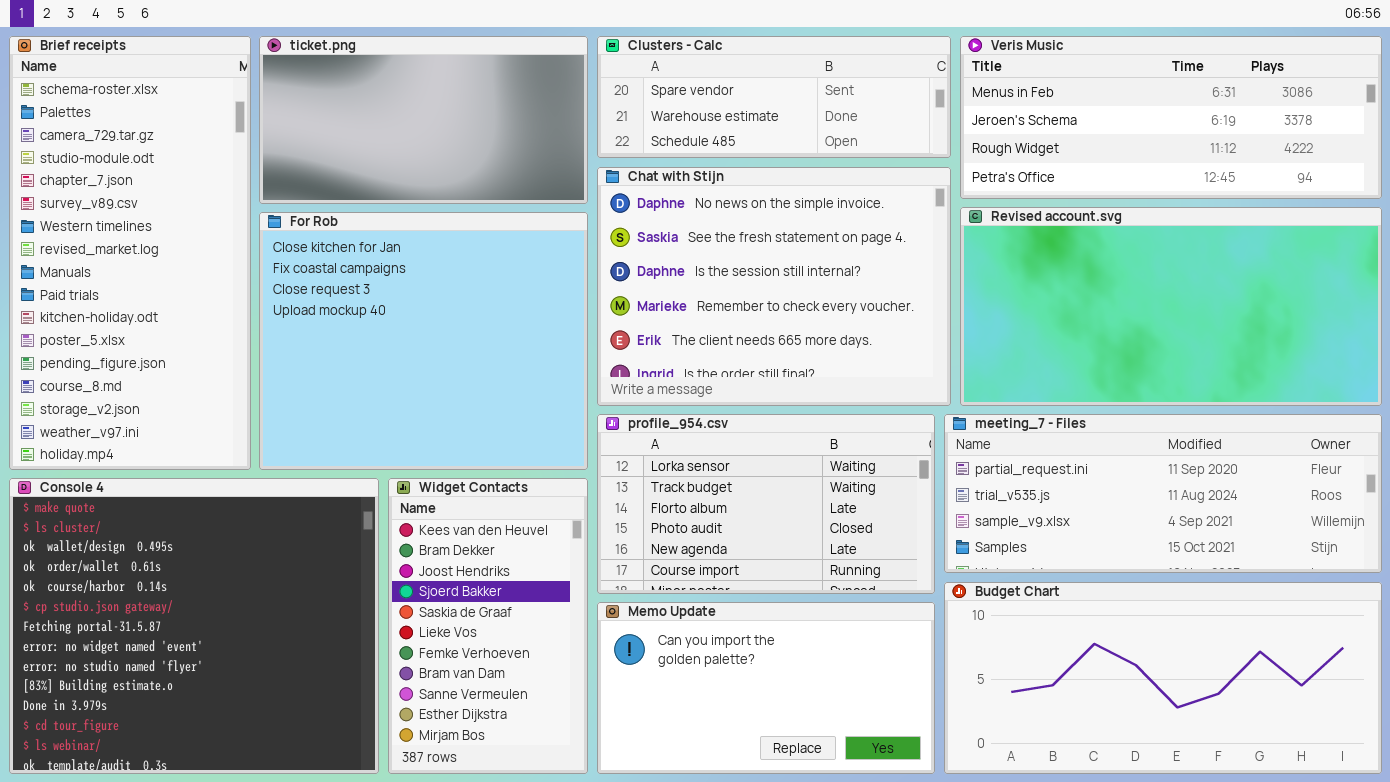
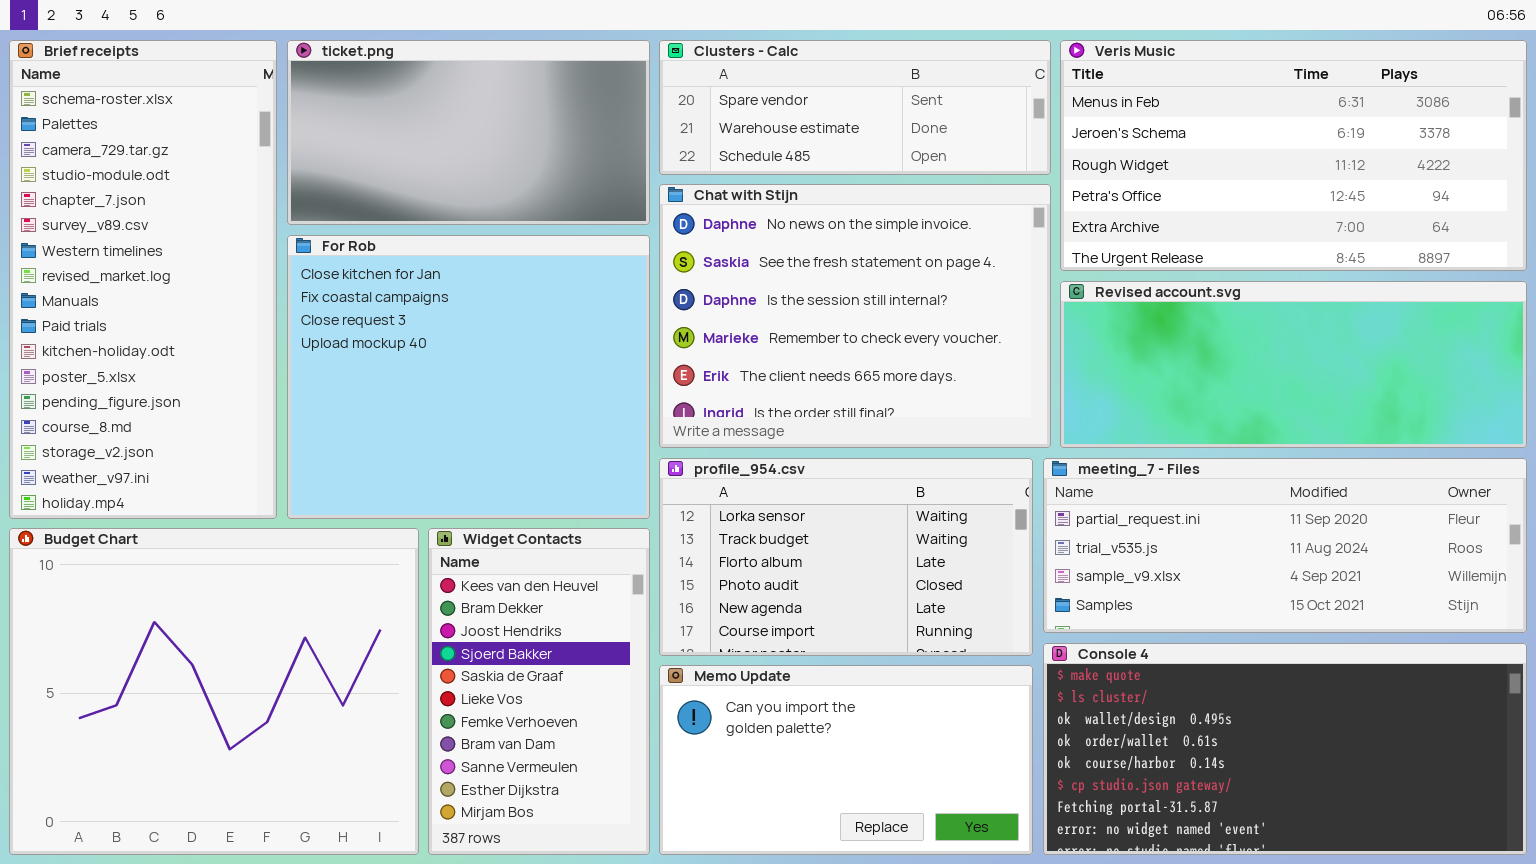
Veris Music: [960,36,1382,199] -> [1060,40,1527,271], resized
Revised account.svg: [960,207,1382,406] -> [1060,281,1527,448], resized
Console 4: [9,478,379,774] -> [1043,643,1527,855], moved, resized
Budget Chart: [944,582,1382,774] -> [9,528,419,855], moved, resized

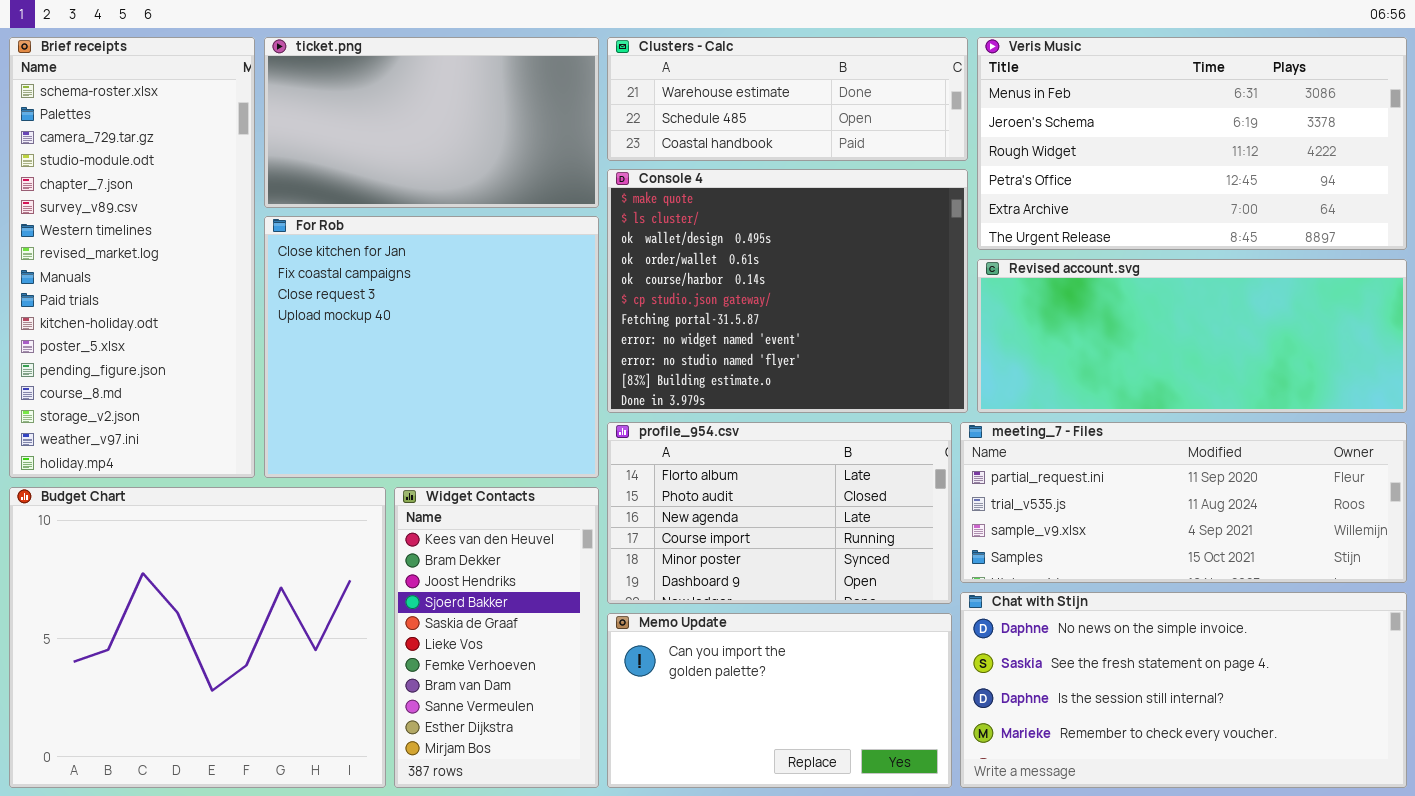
Clusters - Calc: [659,40,1051,175] -> [607,37,968,161], scrolled down 1 row
Chat with Stijn: [659,184,1051,448] -> [960,592,1407,788], moved, resized
profile_954.csv: [659,458,1033,656] -> [607,422,952,604], scrolled down 2 rows
Console 4: [1043,643,1527,855] -> [607,169,968,413], moved, resized

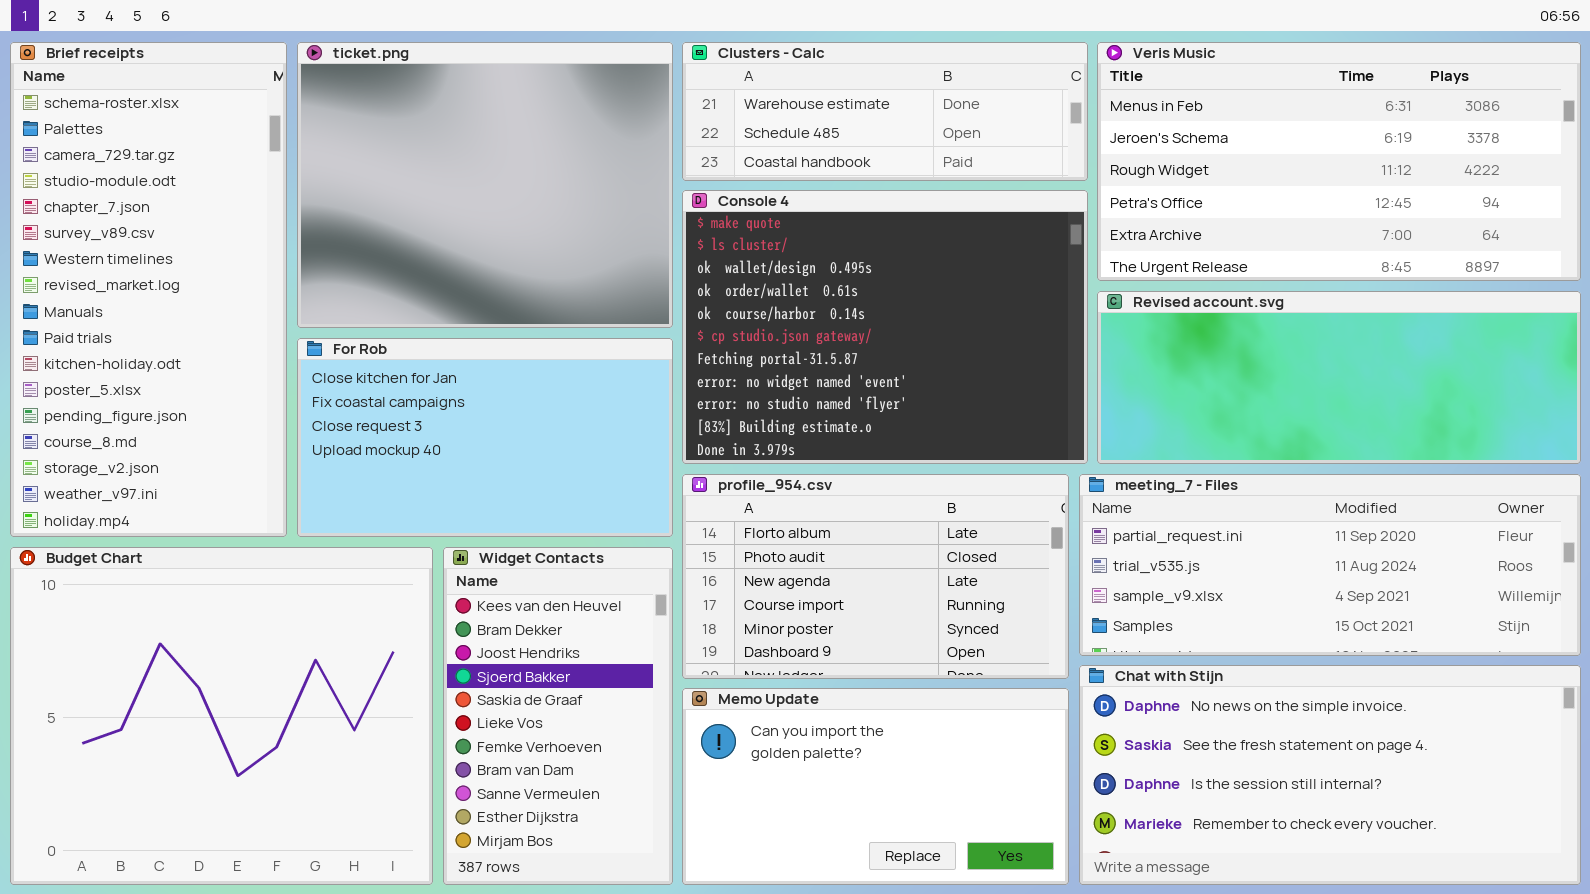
ticket.png: [264,37,599,208] -> [297,42,673,328], resized
For Rob: [264,216,599,478] -> [297,338,673,537], resized

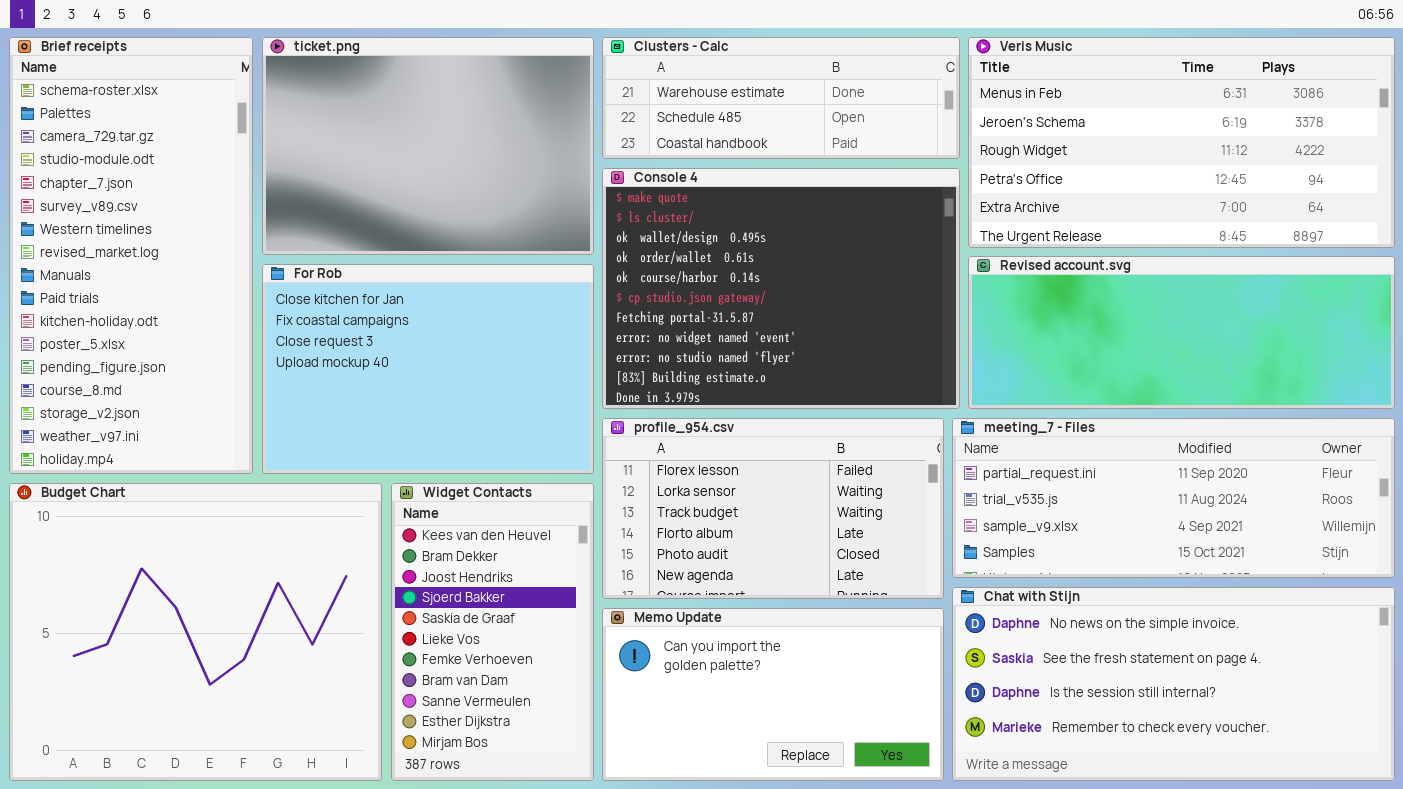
ticket.png: [297,42,673,328] -> [262,37,594,255], resized
For Rob: [297,338,673,537] -> [262,264,594,474], resized
profile_954.csv: [682,474,1069,679] -> [602,418,944,599], scrolled up 3 rows

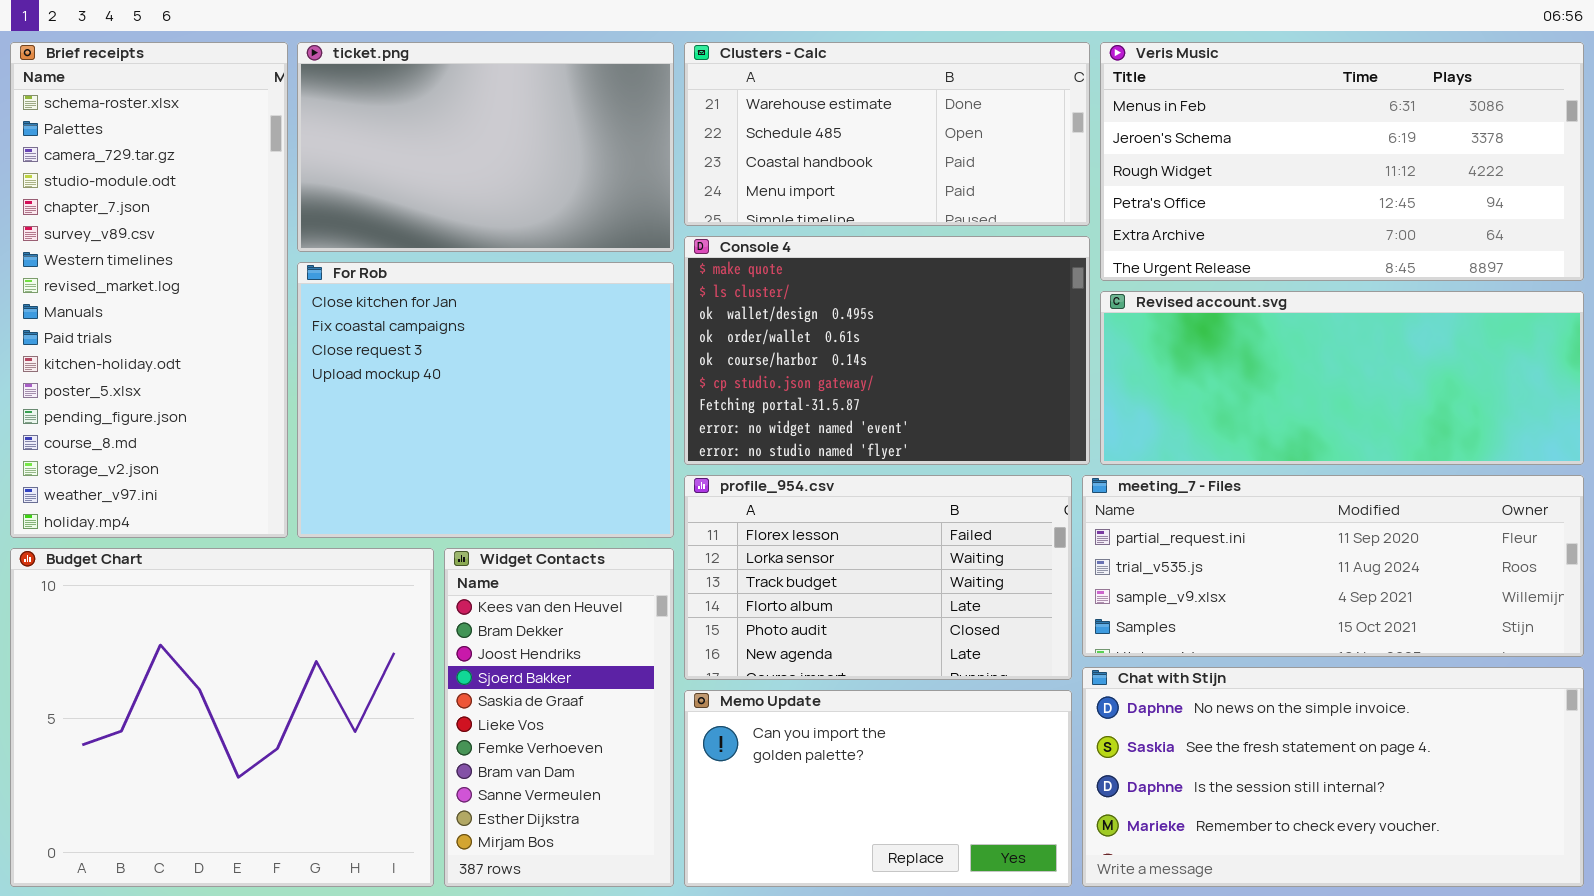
ticket.png: [262,37,594,255] -> [297,42,674,252], resized
Clusters - Calc: [602,37,960,159] -> [684,42,1090,226], resized
Console 4: [602,168,960,409] -> [684,236,1090,465], resized
For Rob: [262,264,594,474] -> [297,262,674,538], resized

